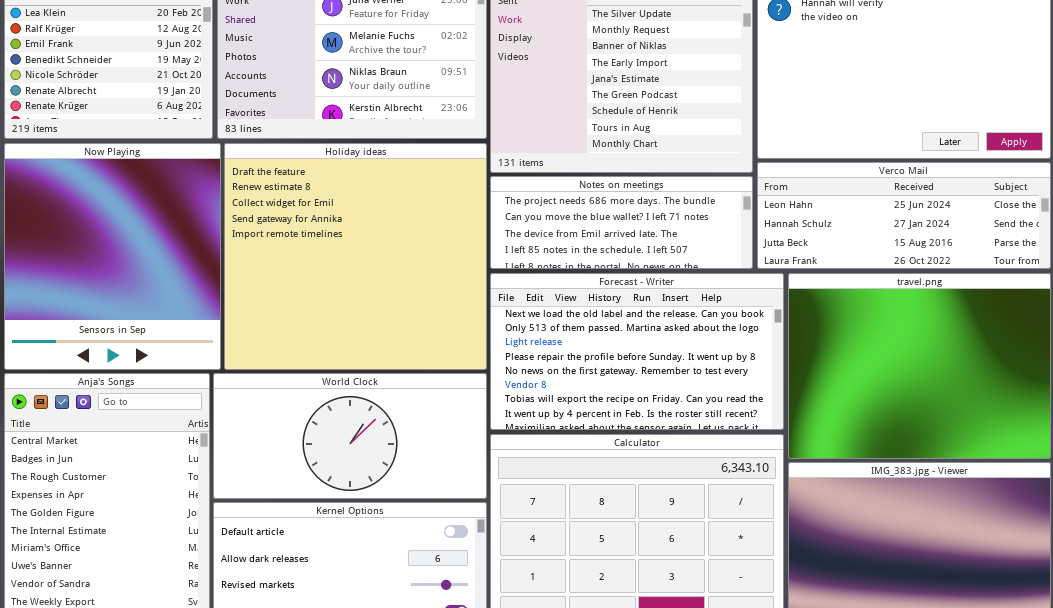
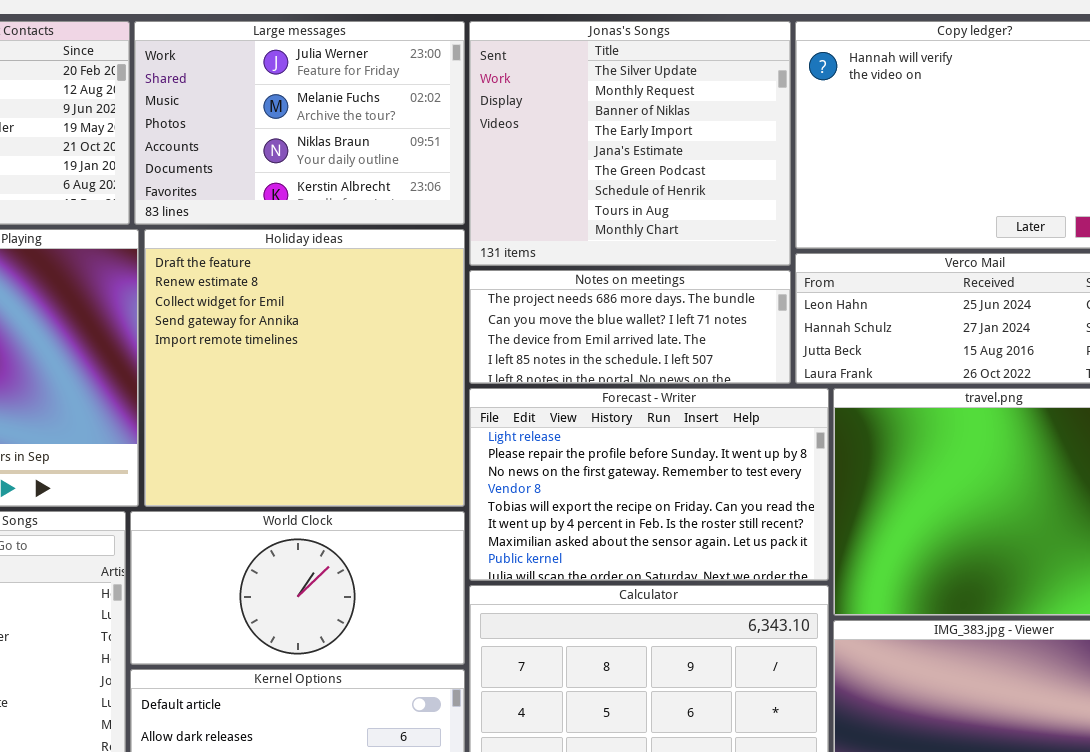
Forecast - Writer: [490,273,784,430] -> [469,388,829,581], scrolled down 2 rows

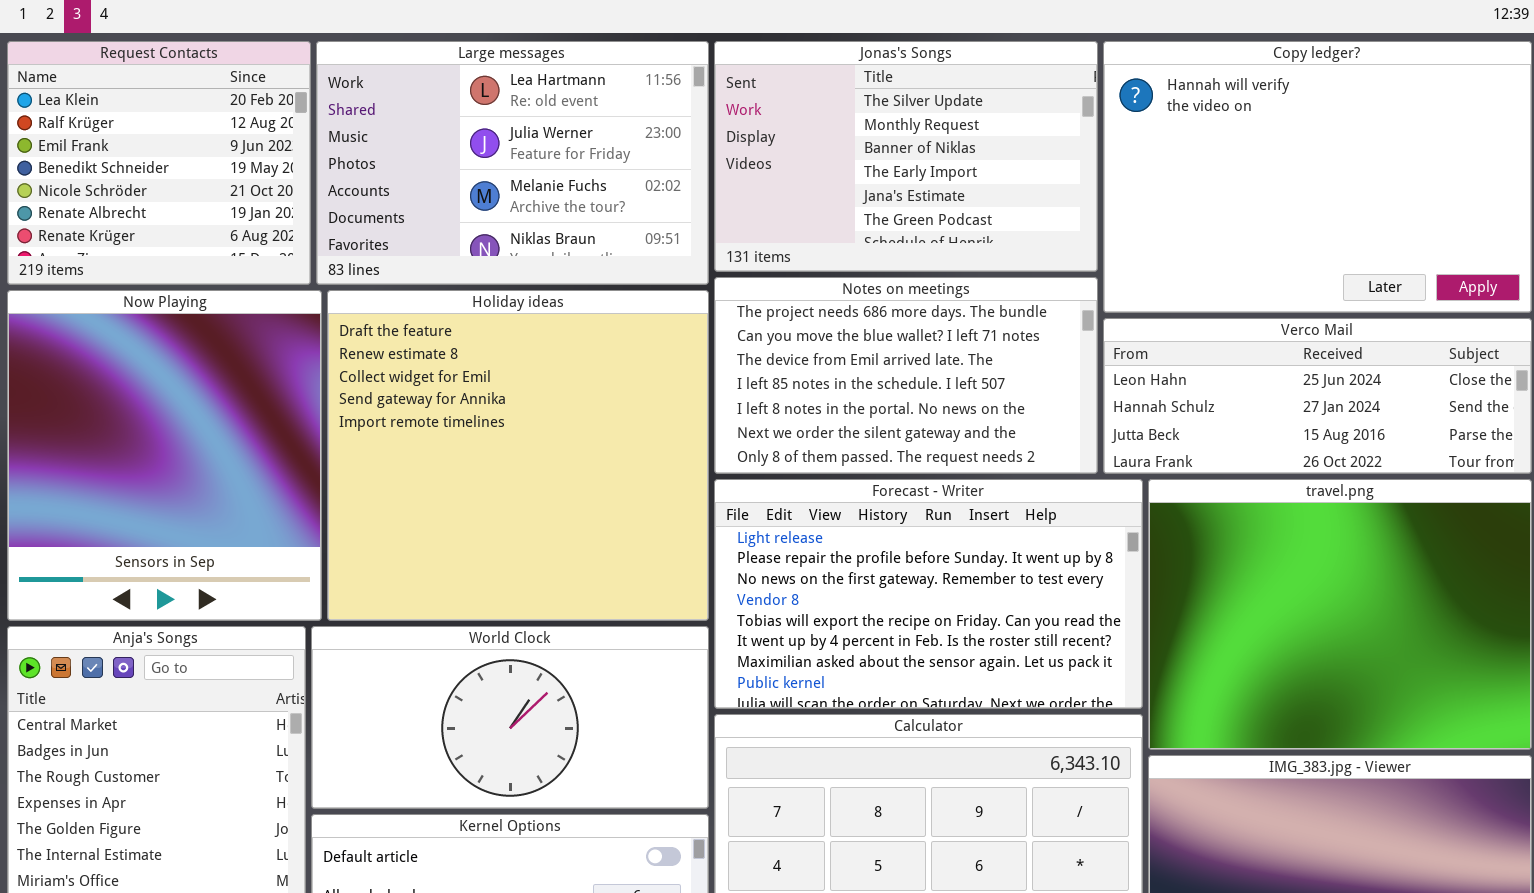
Large messages: [134,21,465,225] -> [316,41,709,285], scrolled up 1 row
Jonas's Songs: [469,21,791,266] -> [714,41,1098,272], resized
Notes on meetings: [469,270,791,384] -> [714,277,1098,474], resized

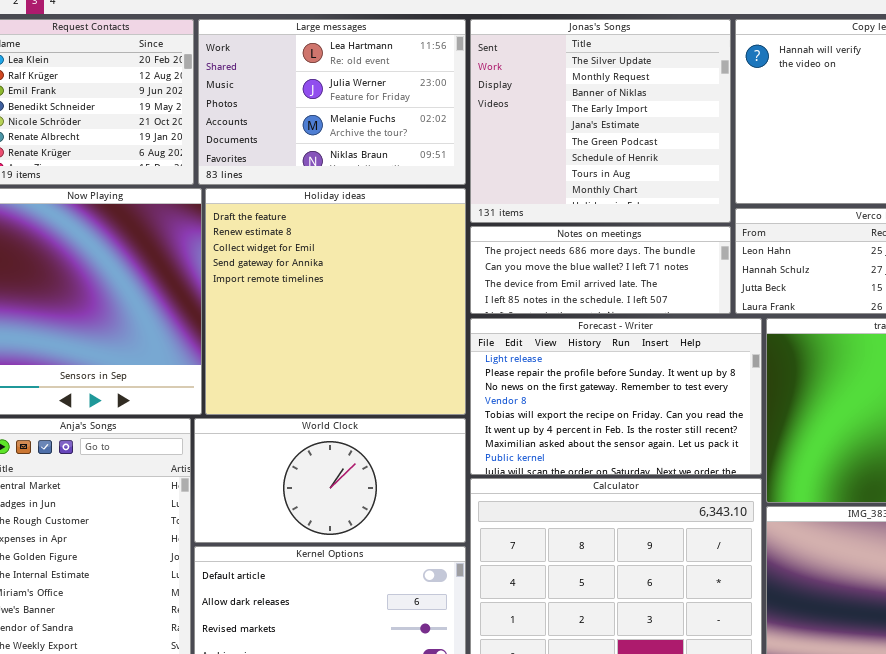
Jonas's Songs: [714,41,1098,272] -> [470,19,731,223], resized
Notes on meetings: [714,277,1098,474] -> [470,226,731,314], resized

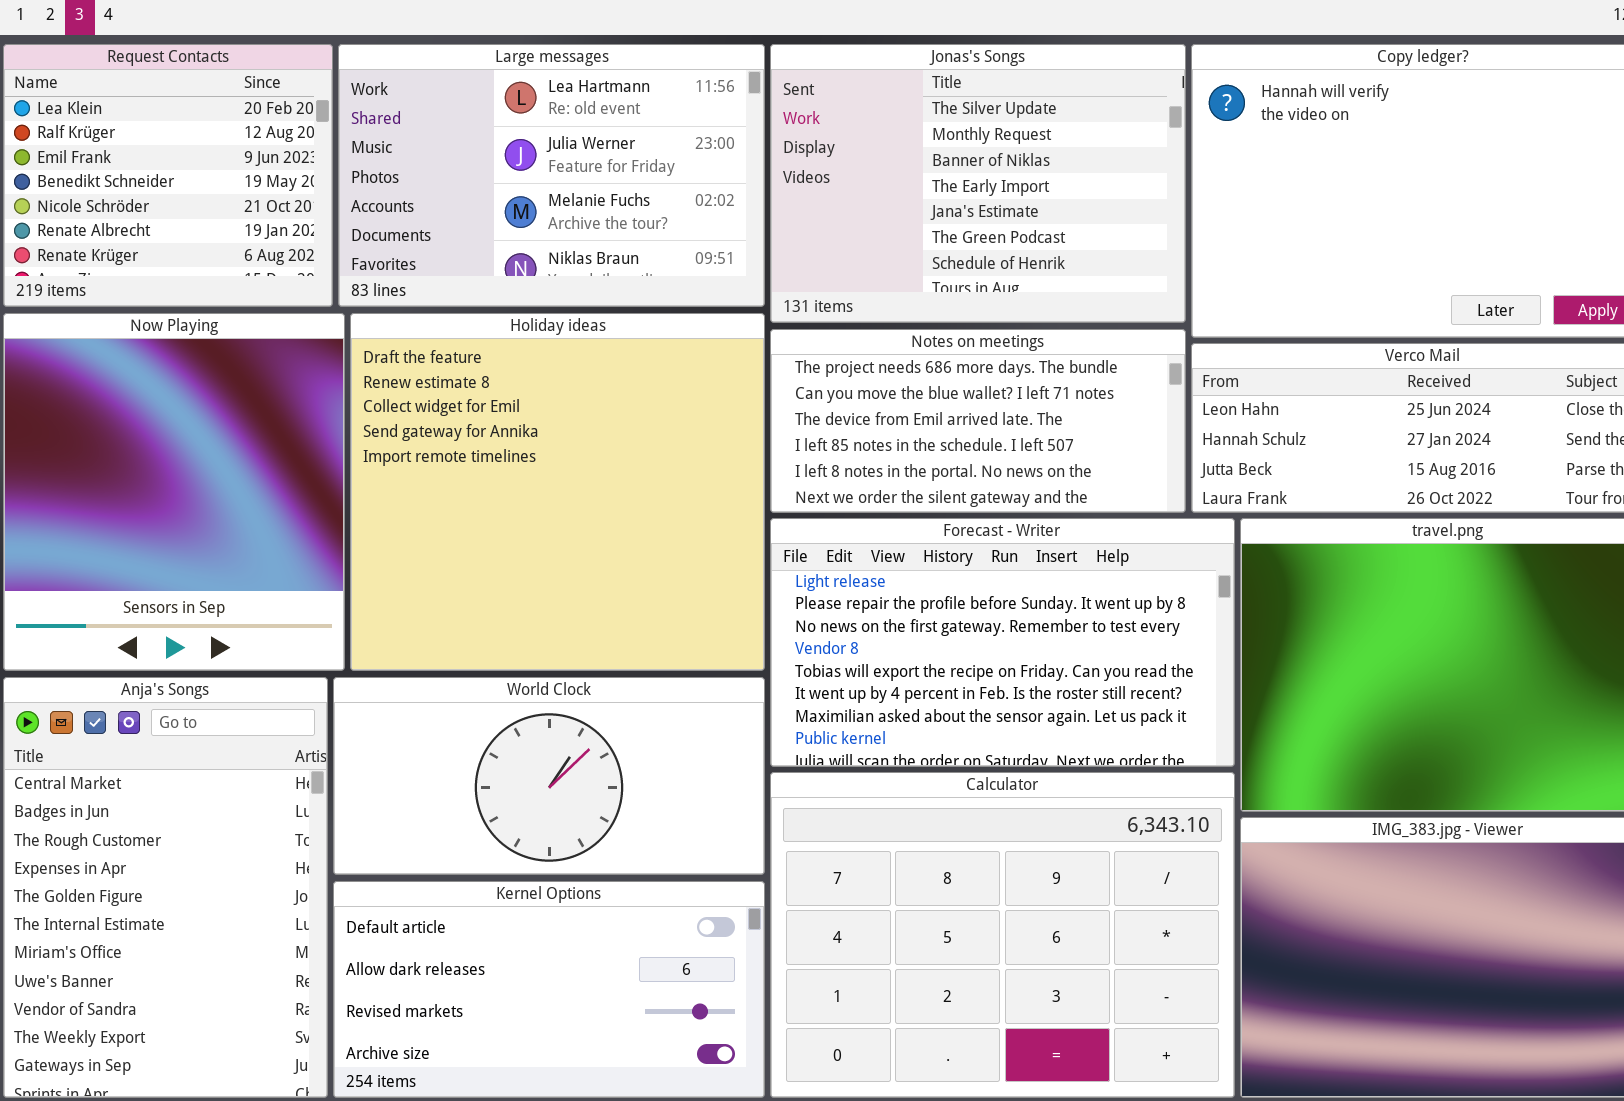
Jonas's Songs: [470,19,731,223] -> [770,44,1186,323], resized
Notes on meetings: [470,226,731,314] -> [770,329,1186,513], resized

